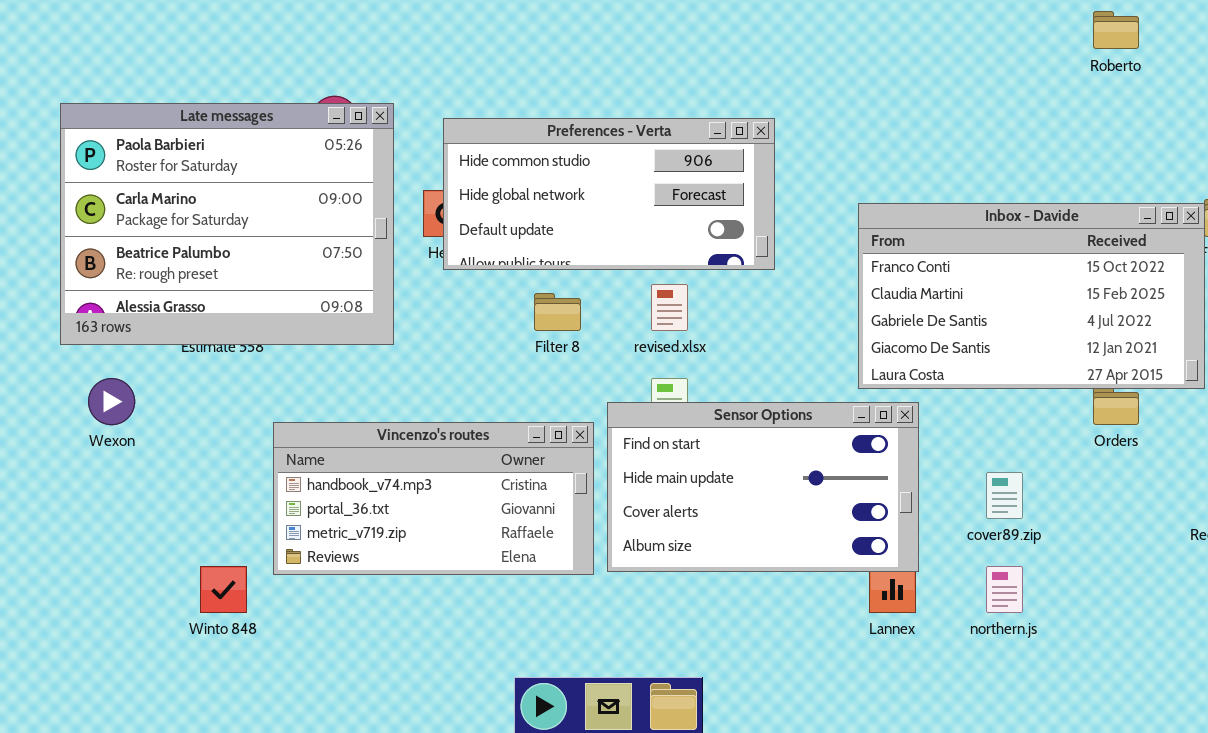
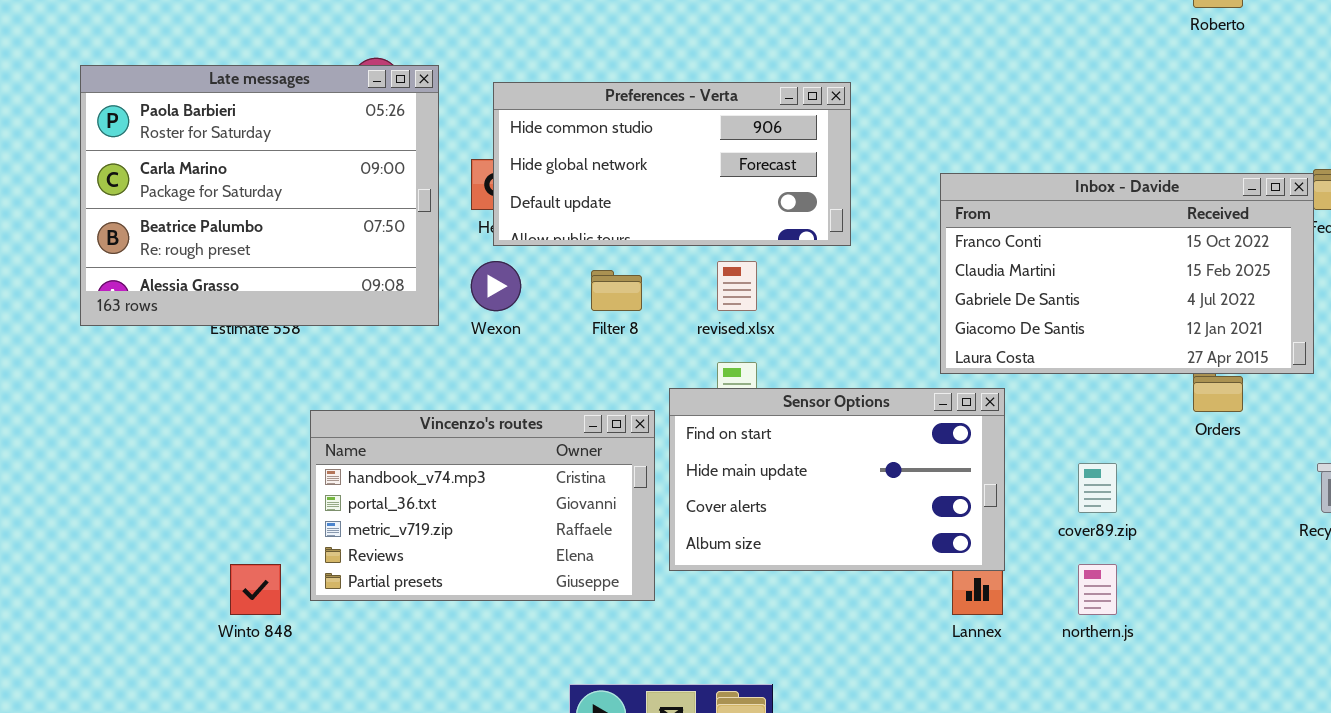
Wexon: [88,378,135,425] -> [471,261,521,311], moved
Vincenzo's routes: [273,422,594,575] -> [310,410,655,601], resized

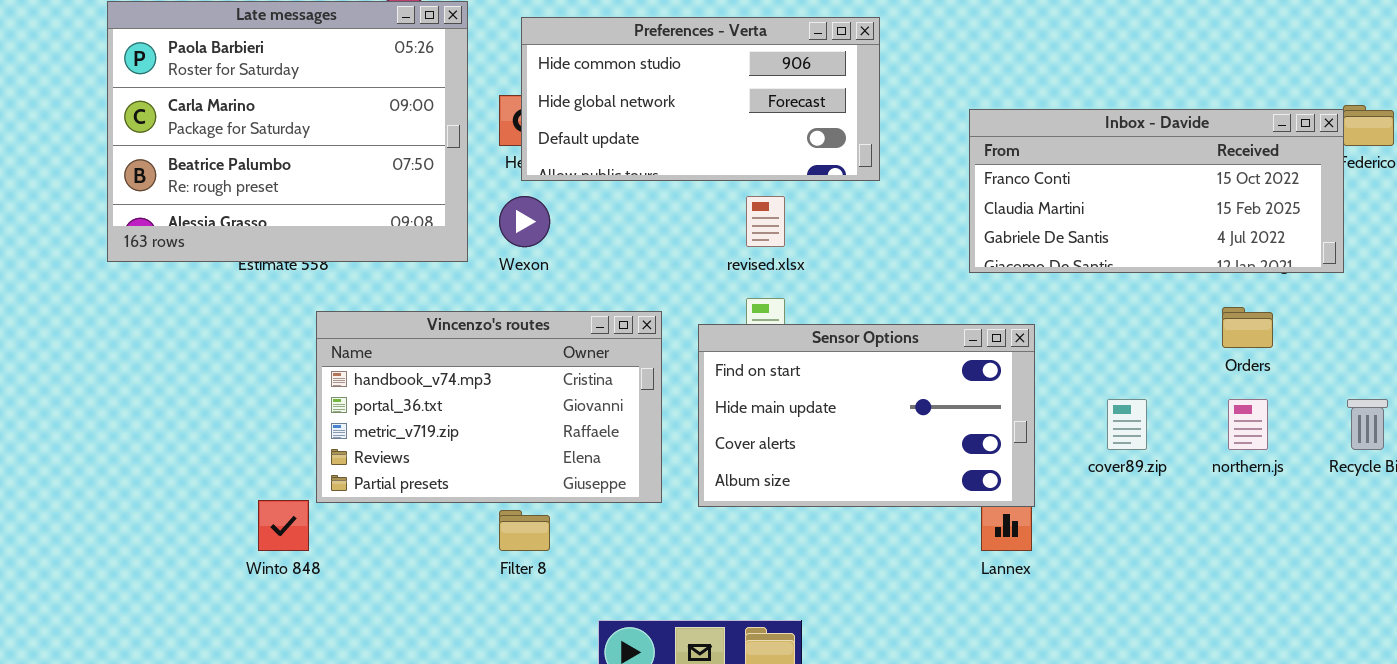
Inbox - Davide: [940,173,1314,374] -> [969,109,1344,273], resized
Filter 8: [591,270,642,311] -> [499,510,550,551], moved
Vincenzo's routes: [310,410,655,601] -> [316,311,662,503], moved
northern.js: [1078,564,1117,615] -> [1228,399,1268,450], moved

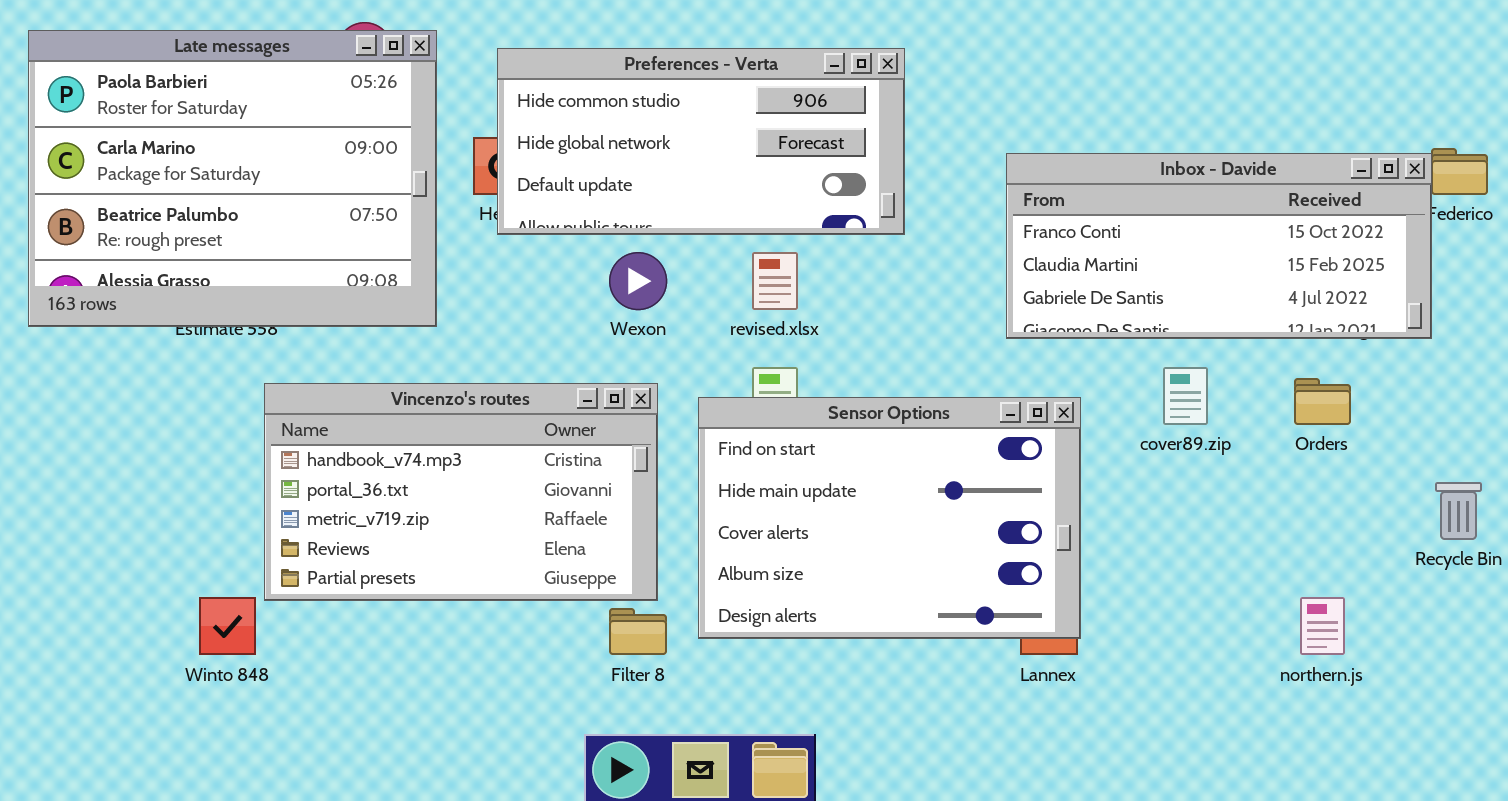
Wexon: [499,196,550,247] -> [609,252,667,310], moved
Sensor Options: [698,324,1035,507] -> [698,397,1081,639], resized
cover89.zip: [1107,399,1147,450] -> [1163,367,1208,425], moved
northern.js: [1228,399,1268,450] -> [1300,597,1345,655], moved
Filter 8: [499,510,550,551] -> [609,608,667,655], moved

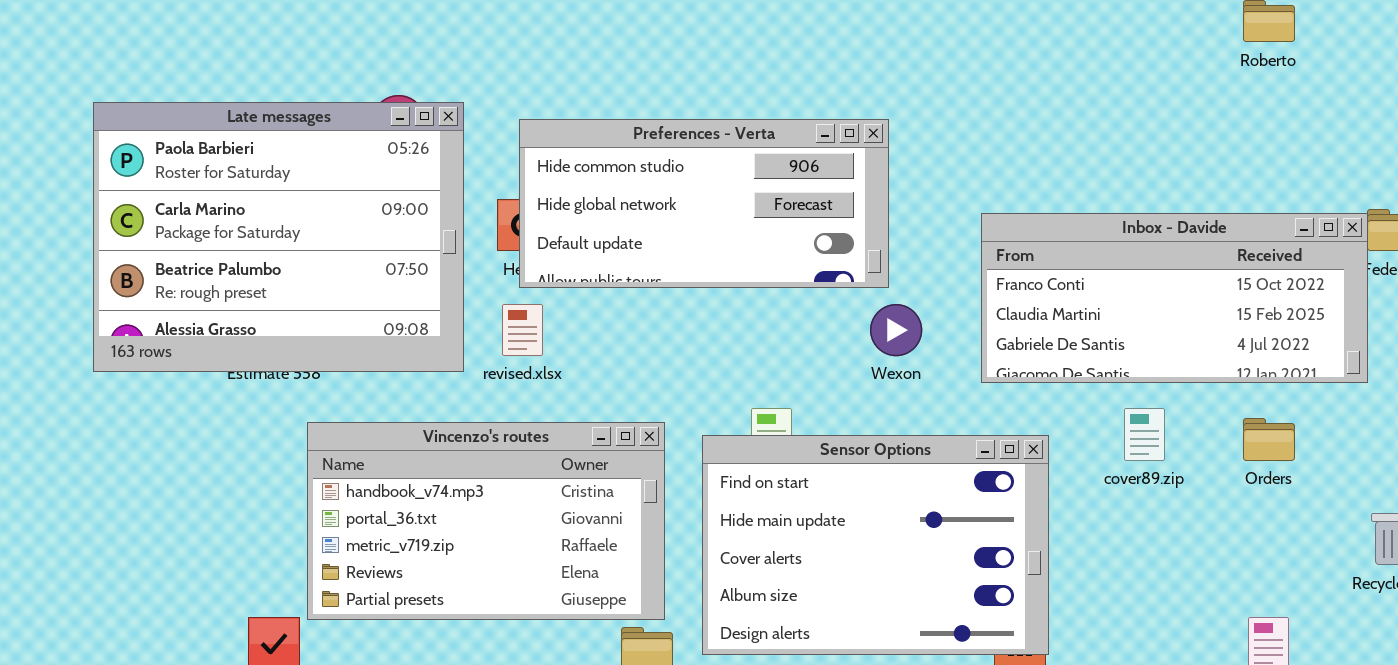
Wexon: [609,252,667,310] -> [870,304,922,356], moved
revised.xlsx: [752,252,798,310] -> [502,304,543,356], moved

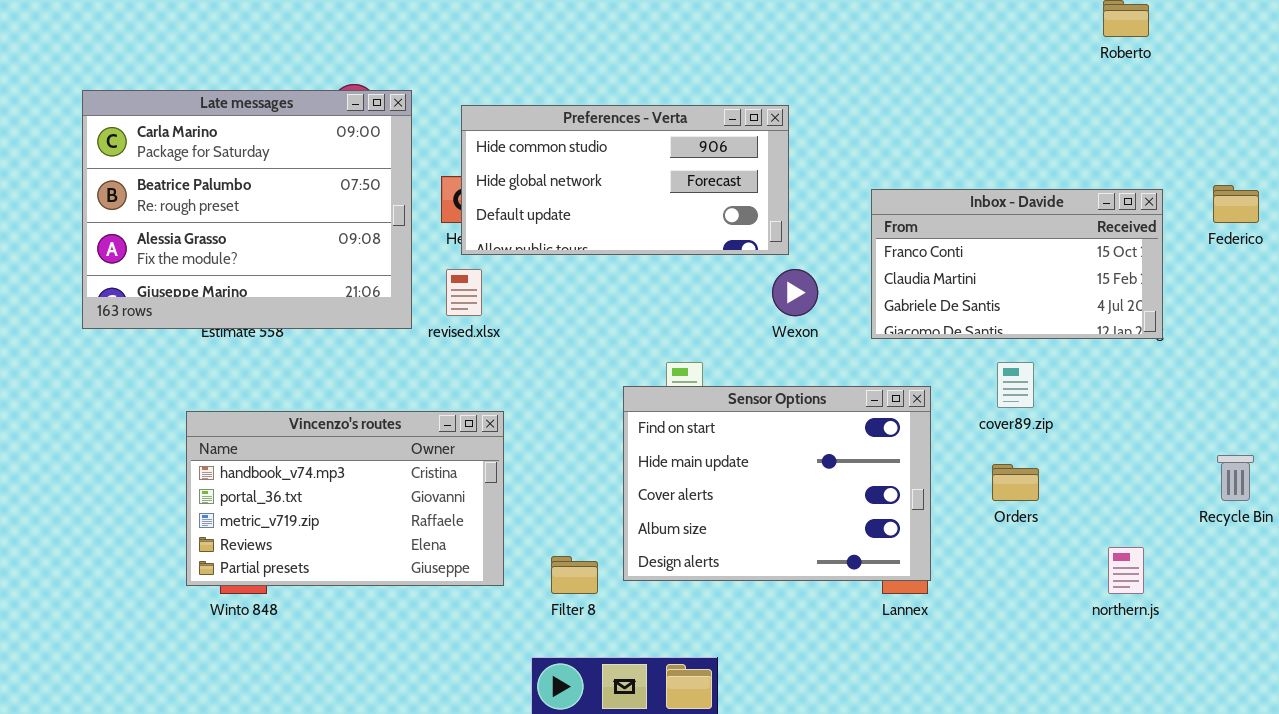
Late messages: [93,102,464,372] -> [82,90,412,329], scrolled down 1 row
Inbox - Davide: [981,213,1368,383] -> [871,189,1163,339], resized
Orders: [1243,418,1295,461] -> [992,464,1039,501], moved
Vincenzo's routes: [307,422,665,620] -> [186,411,504,586], moved

